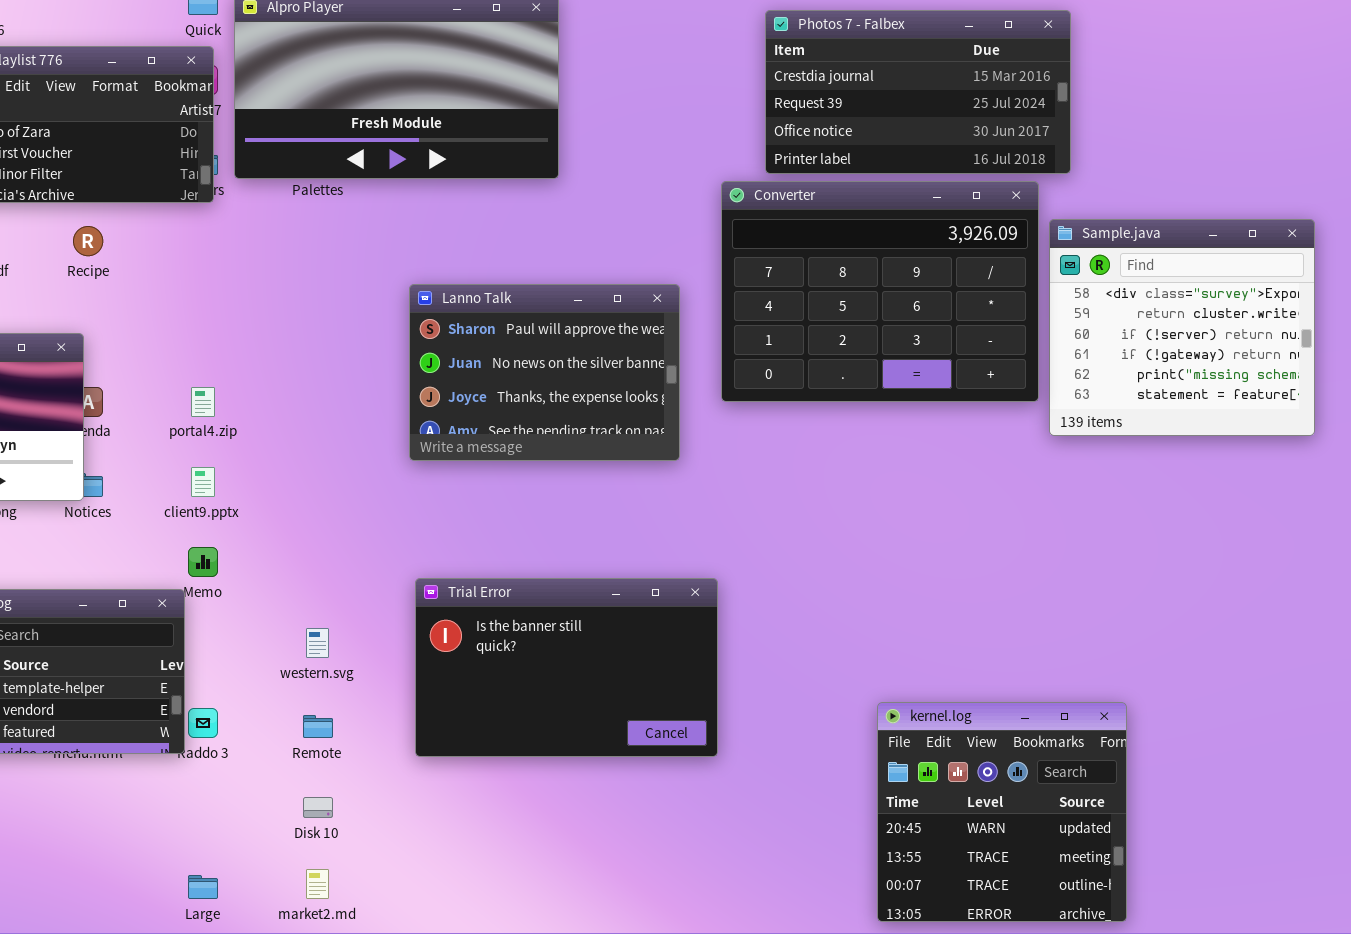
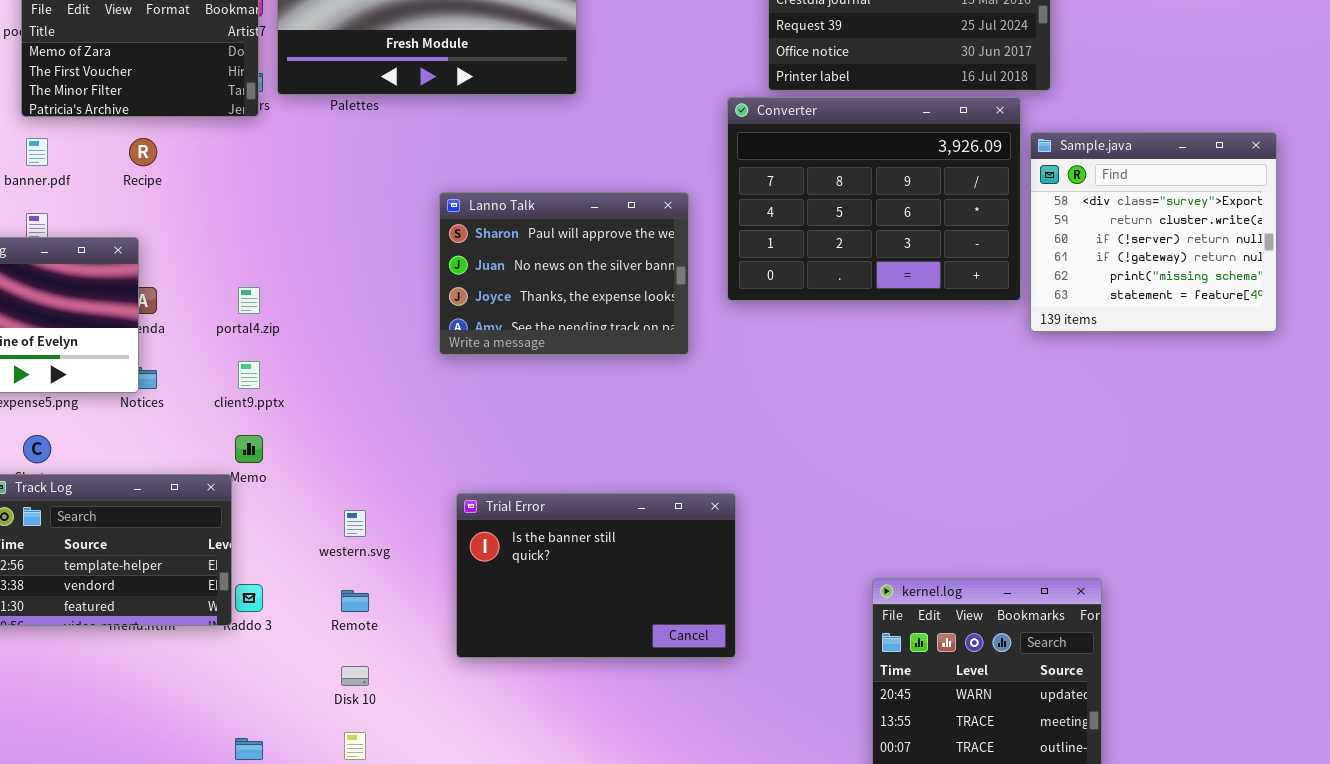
Trial Error: [415,578,718,757] -> [456,493,736,658], moved

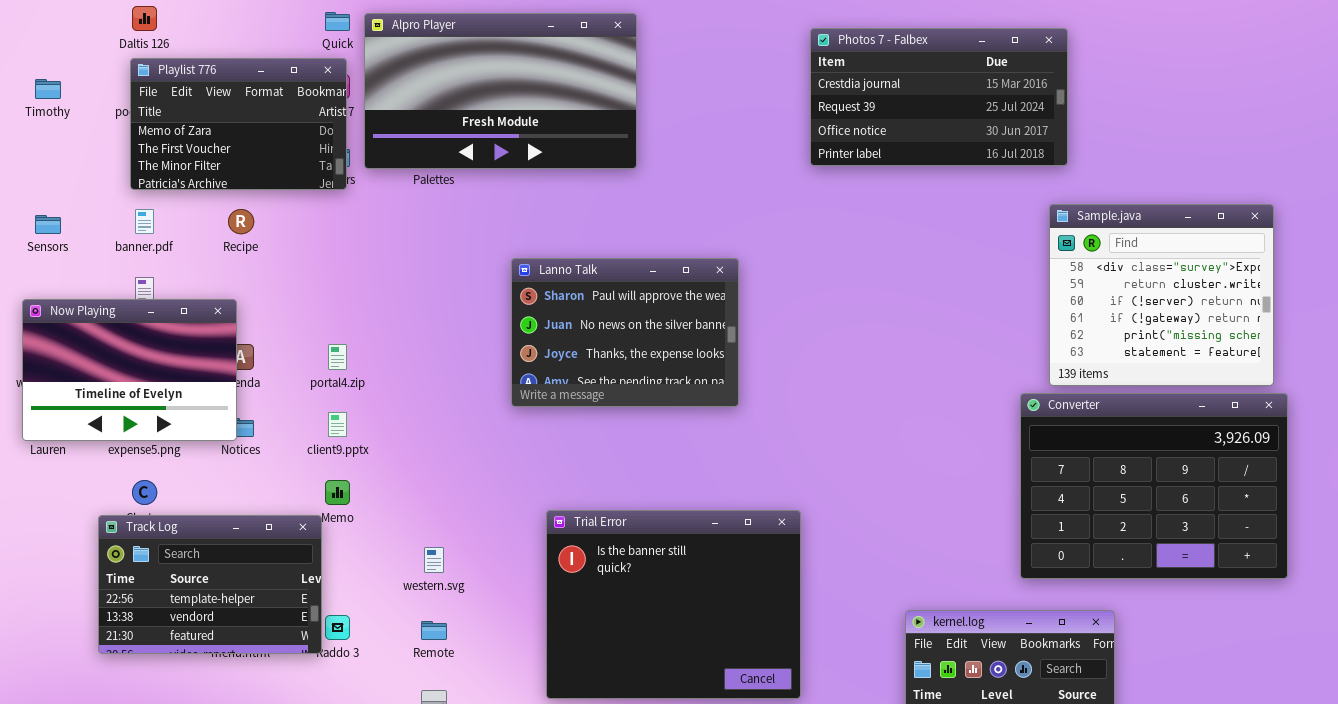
Converter: [727,97,1021,301] -> [1020,393,1288,579], moved
Trial Error: [456,493,736,658] -> [546,510,801,699], moved, resized

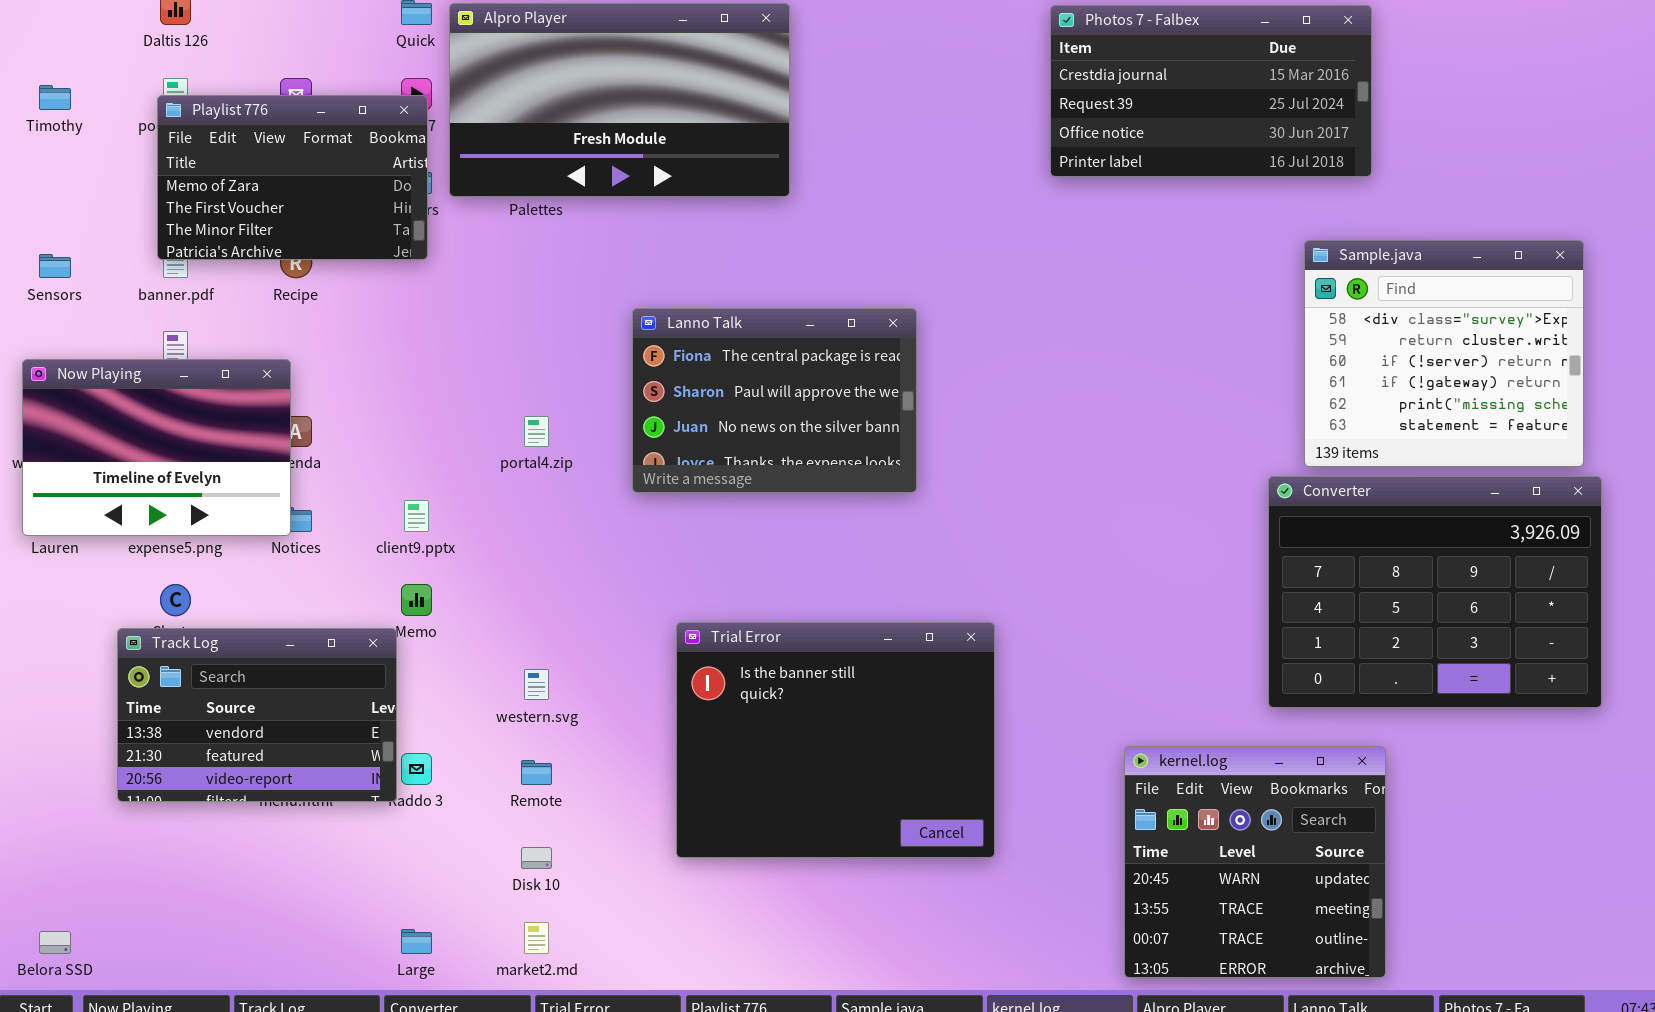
Photos 7 - Falbex: [810,28,1068,166] -> [1050,5,1372,177], moved
Playlist 776: [130,58,347,190] -> [157,95,428,260], moved
Lanno Talk: [511,258,739,407] -> [632,308,917,493], scrolled up 1 row
portal4.zip: [328,344,347,370] -> [524,416,549,447], moved
Track Log: [98,515,322,654] -> [117,628,397,802], scrolled down 1 row

